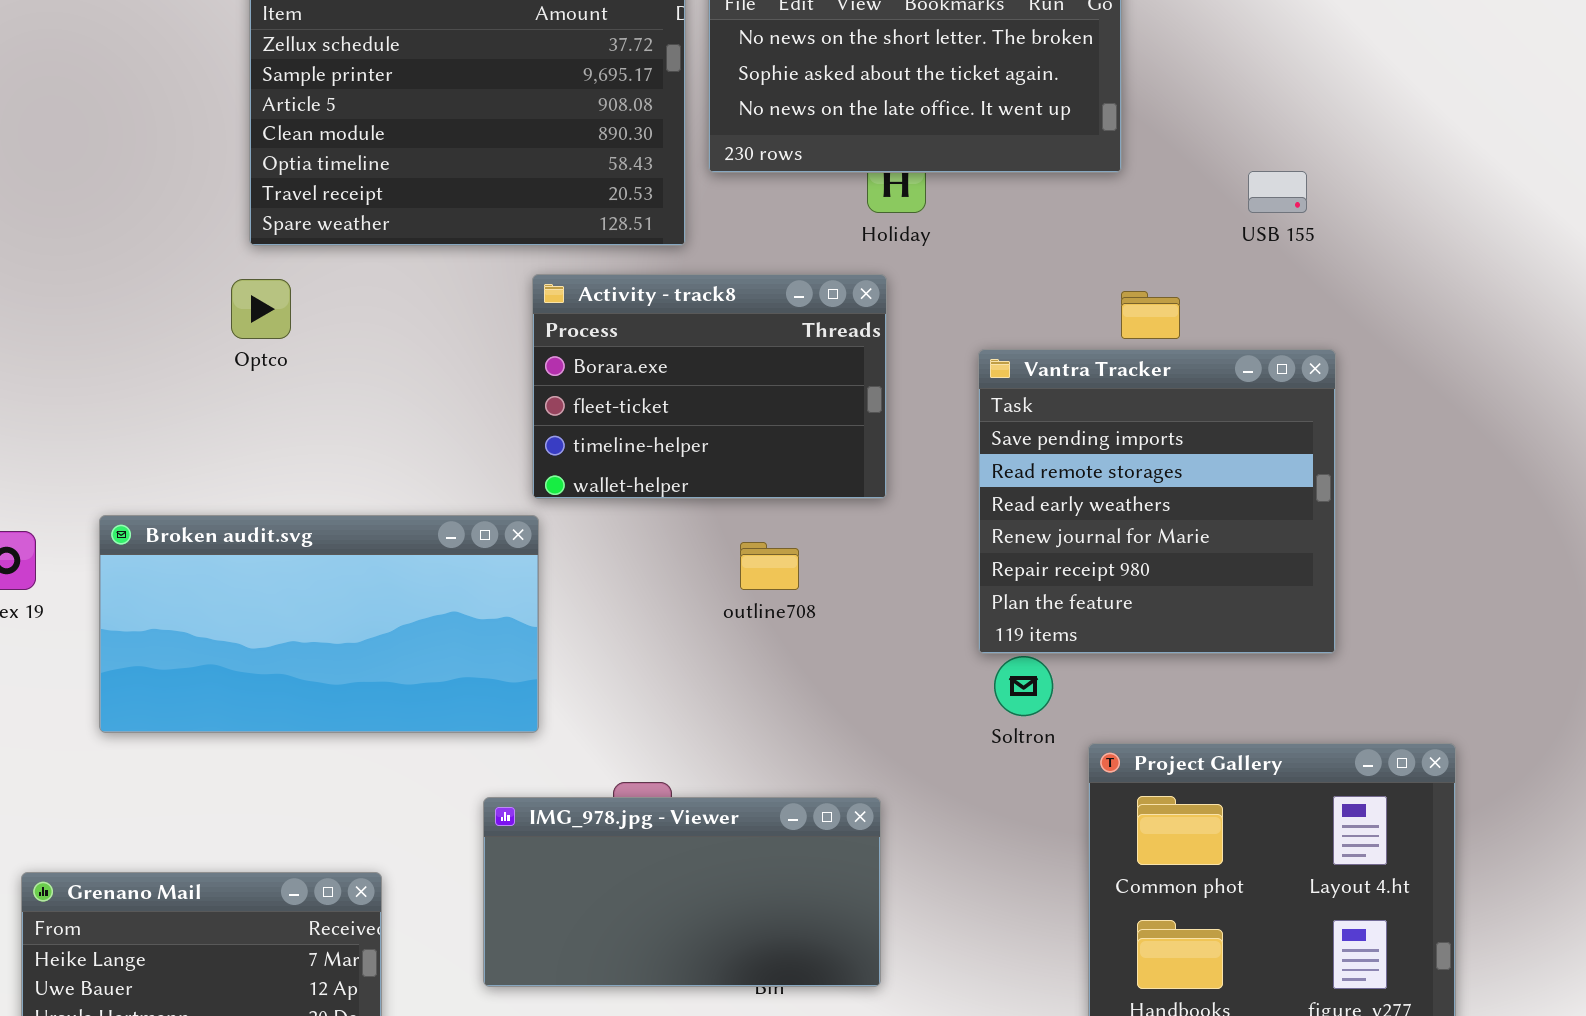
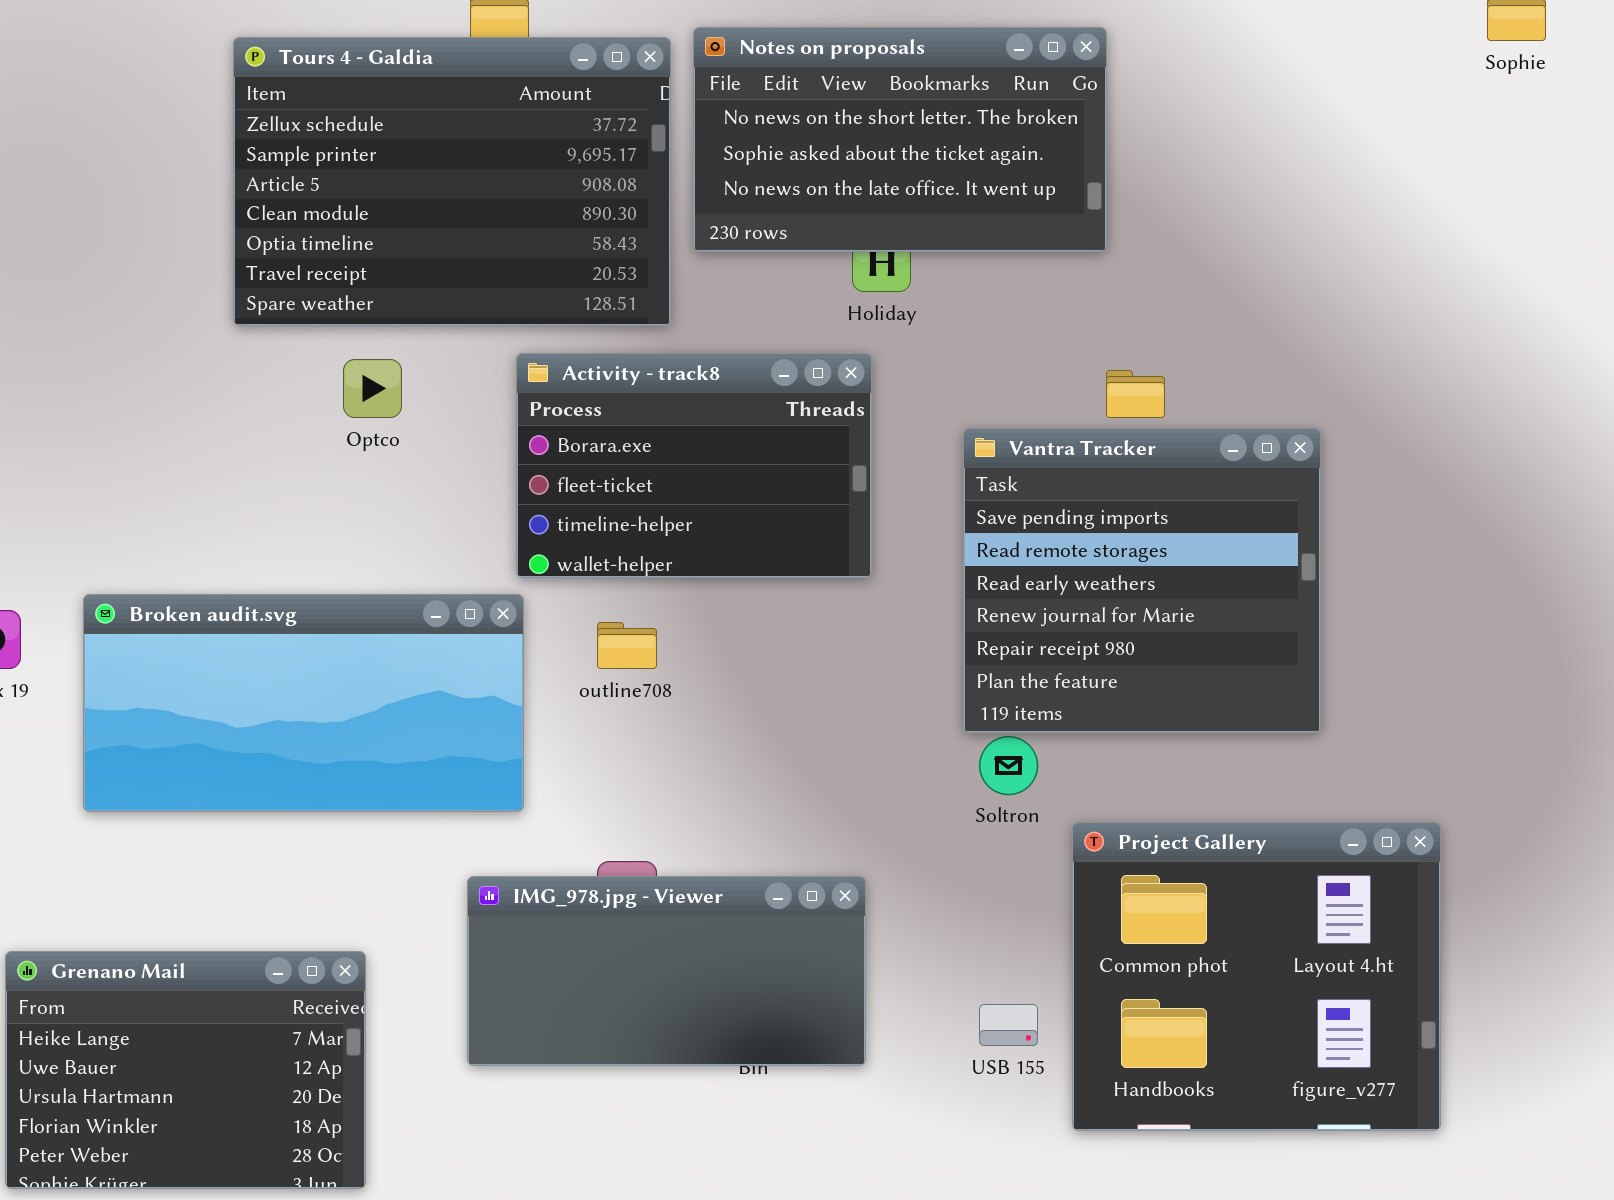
USB 155: [1248,171,1307,213] -> [979,1004,1038,1046], moved
Optco: [231,279,291,339] -> [343,359,402,418], moved
outline708: [740,542,799,590] -> [597,622,657,669], moved

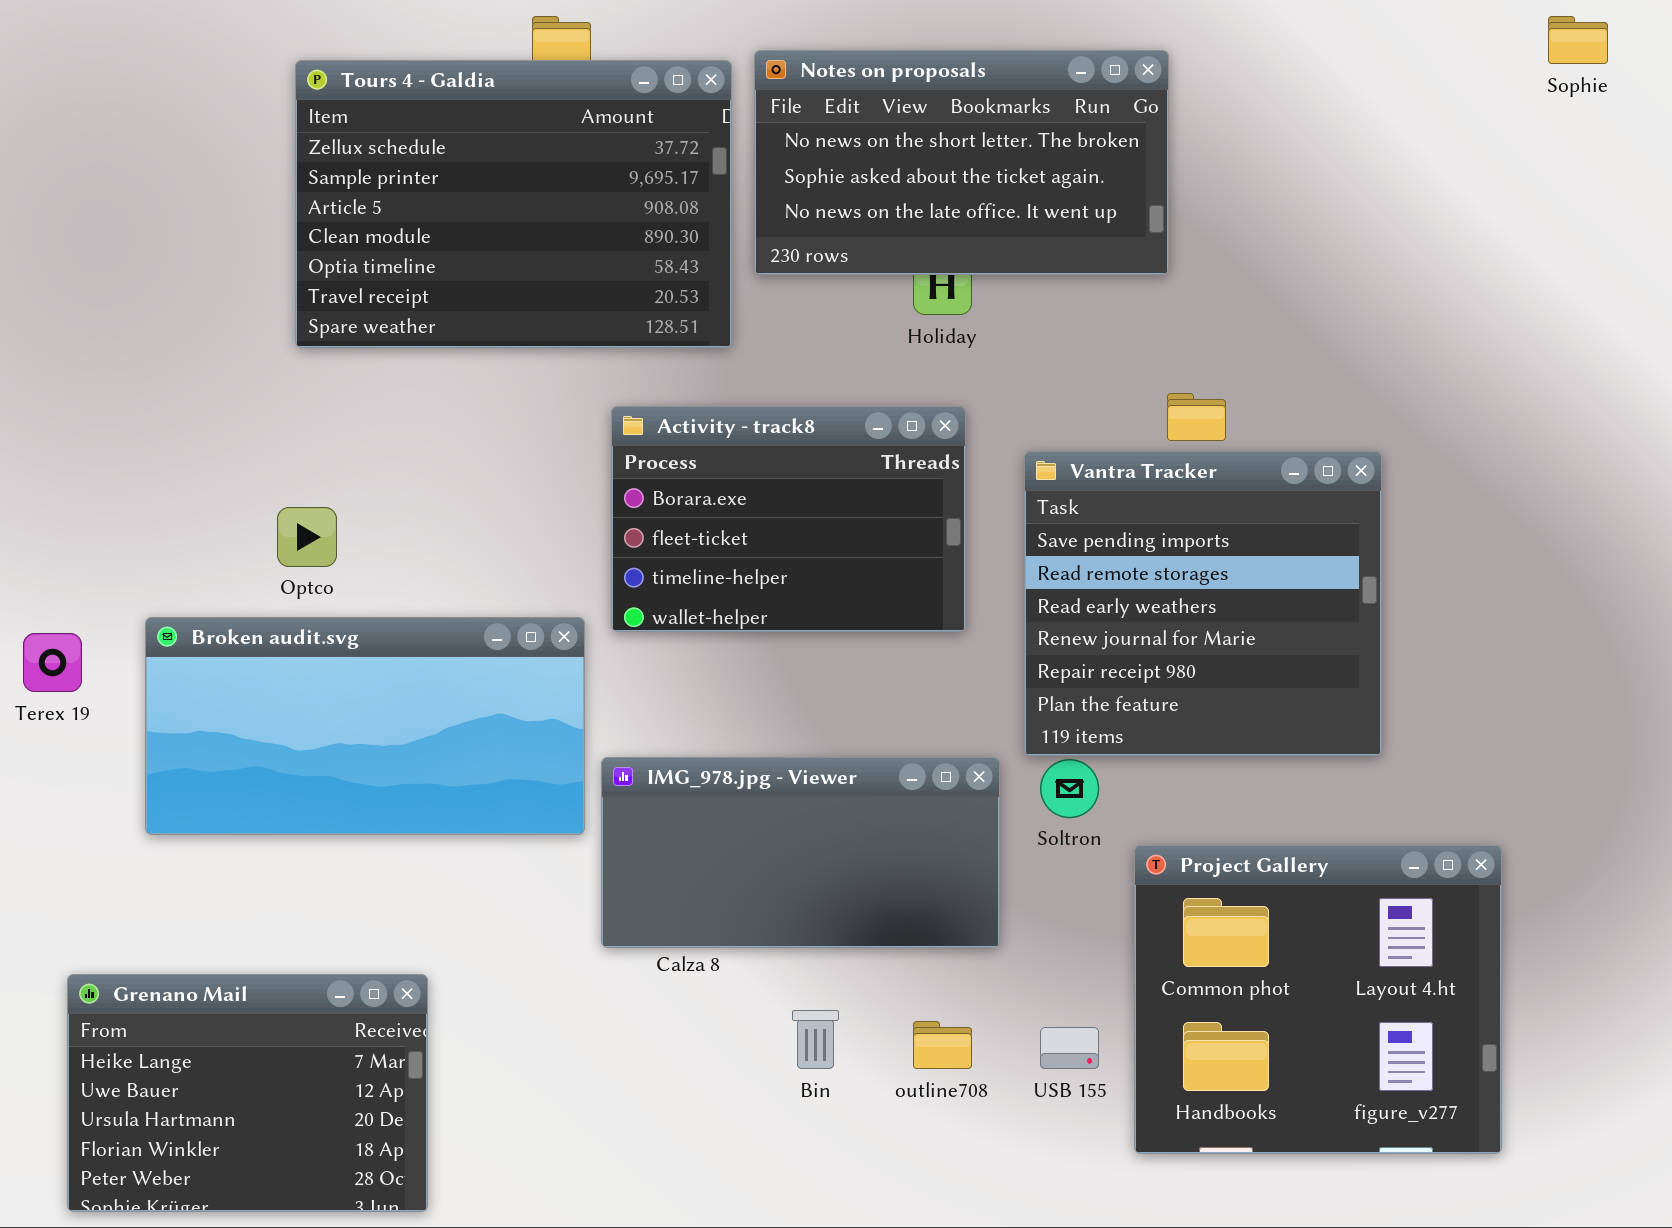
Activity - track8: [516,353,872,578] -> [611,406,966,632], moved
Optco: [343,359,402,418] -> [277,507,337,567], moved
outline708: [597,622,657,669] -> [913,1021,972,1069], moved
IMG_978.jpg - Viewer: [467,876,866,1066] -> [601,757,1000,948], moved

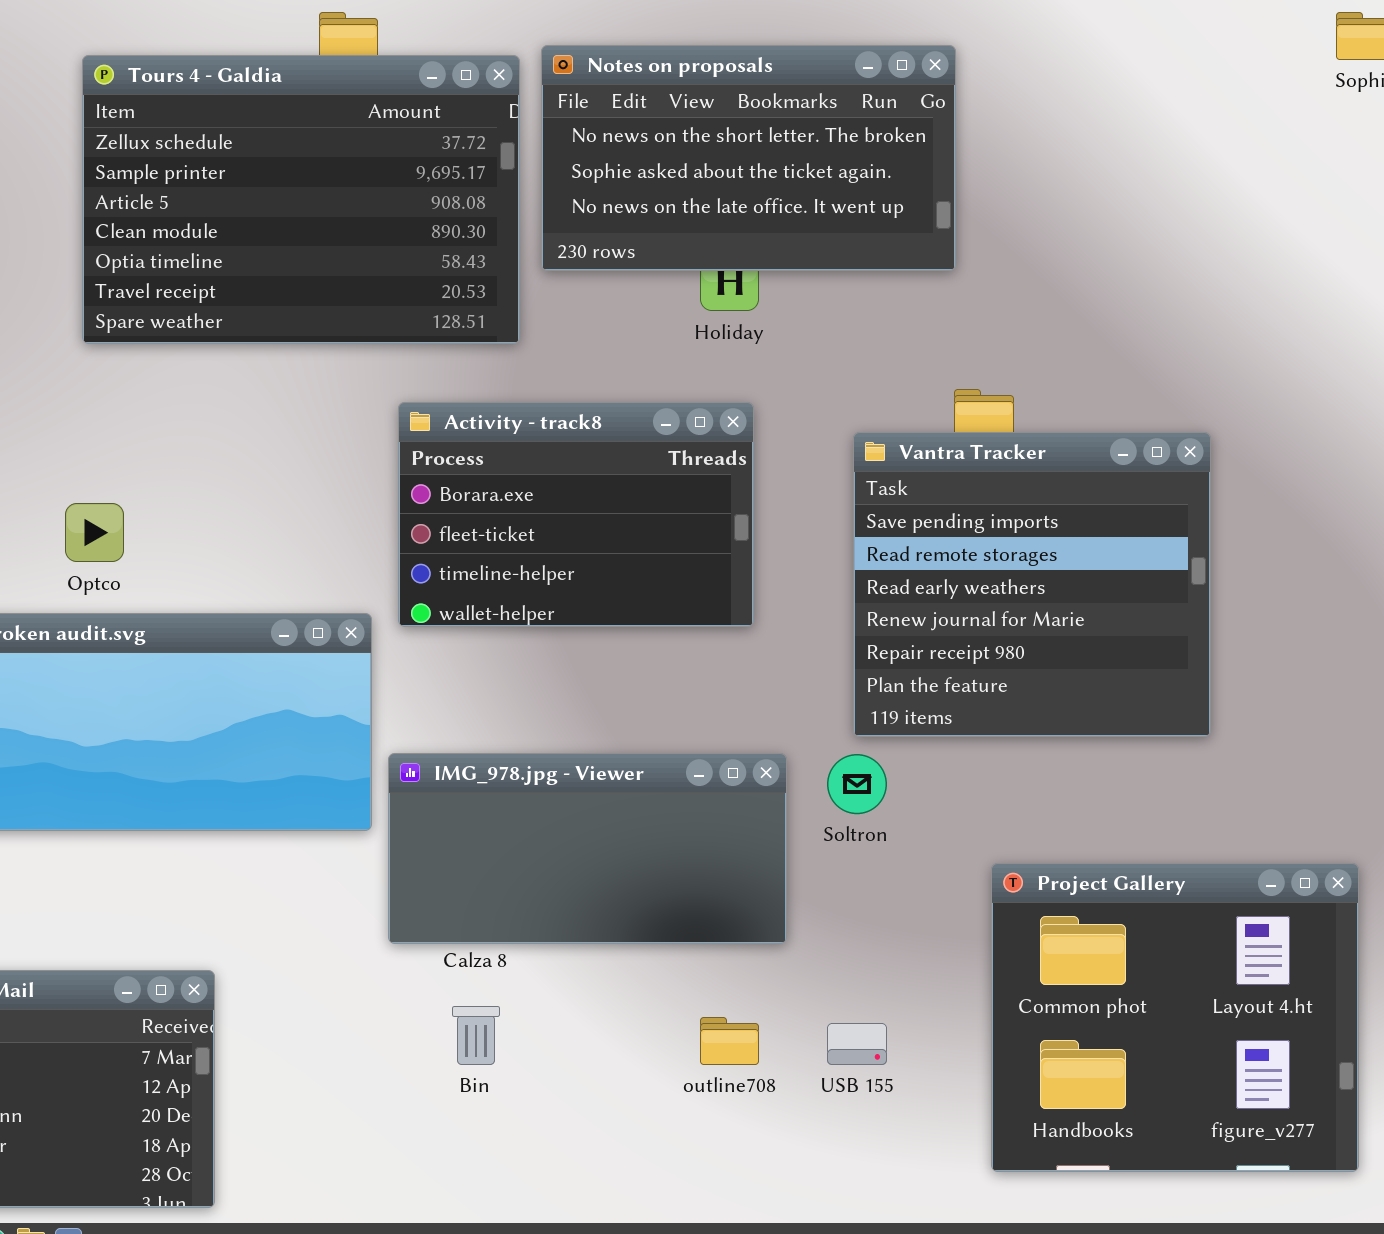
Vantra Tracker: [1024,451,1382,756] -> [853,432,1211,737], moved
Project Gallery: [1134,845,1502,1154] -> [991,863,1359,1172], moved
Bin: [792,1010,839,1069] -> [452,1006,500,1065], moved

